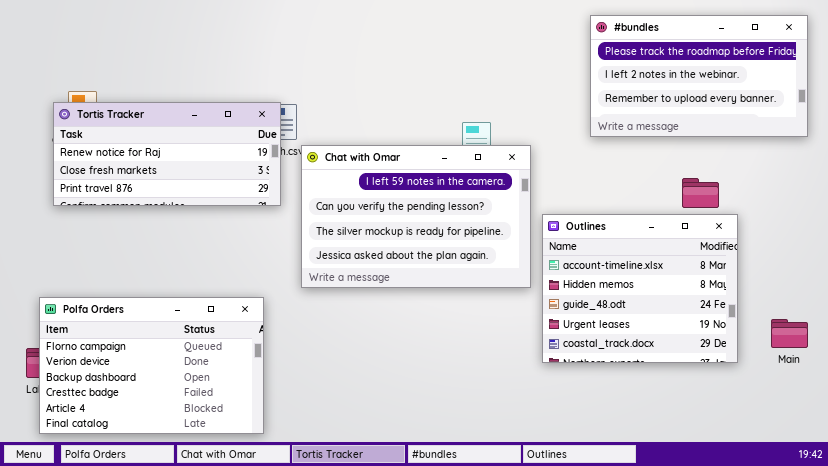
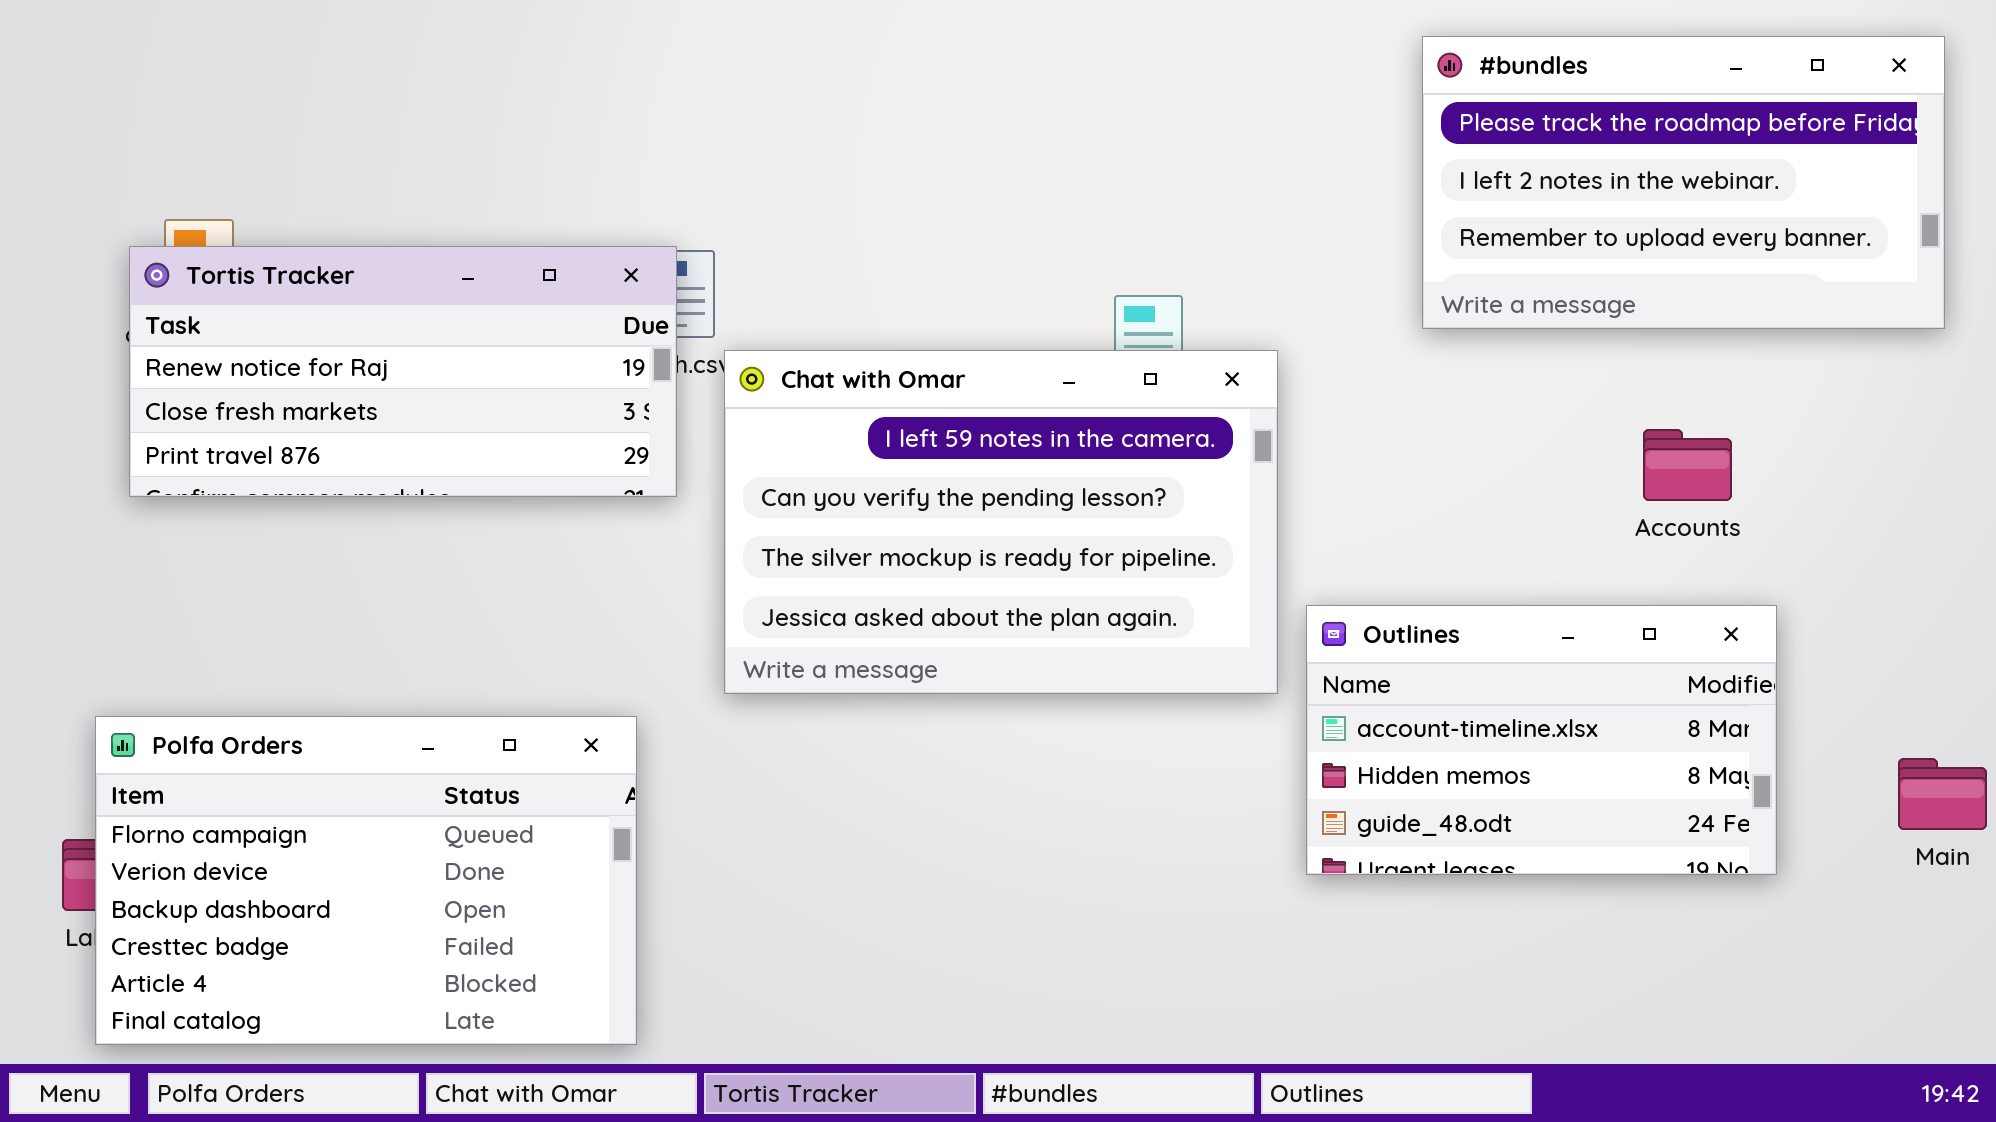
Outlines: [542,214,738,363] -> [1306,605,1777,875], resized
Main: [771,319,808,348] -> [1898,758,1987,830], moved

